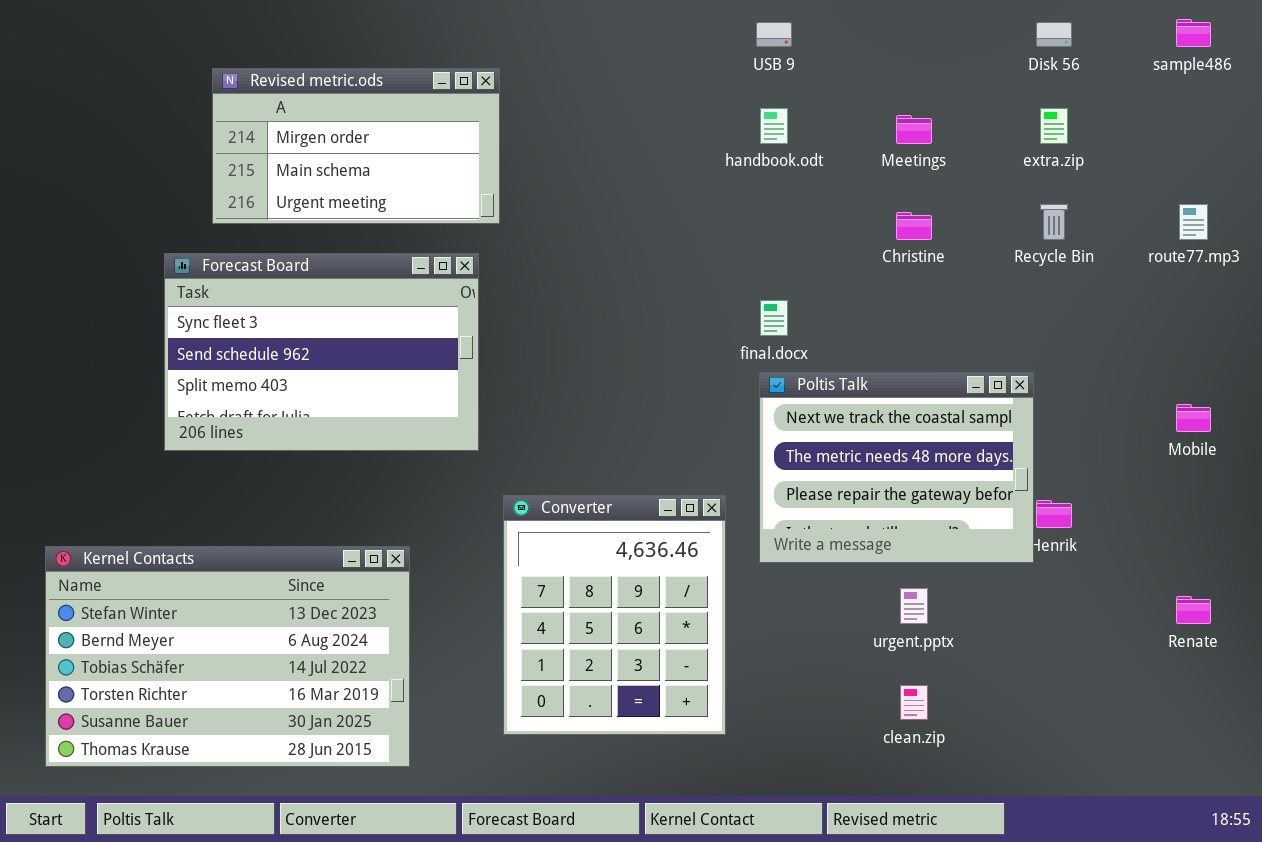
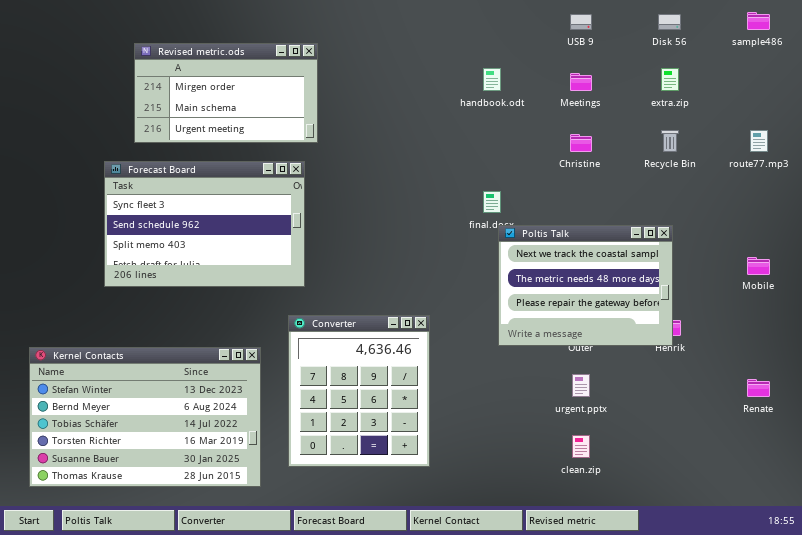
USB 9: [756,22,792,47] -> [570,14,592,30], moved
Poltis Talk: [759,372,1034,563] -> [498,225,673,346], moved
Converter: [503,495,726,735] -> [288,315,430,467], moved

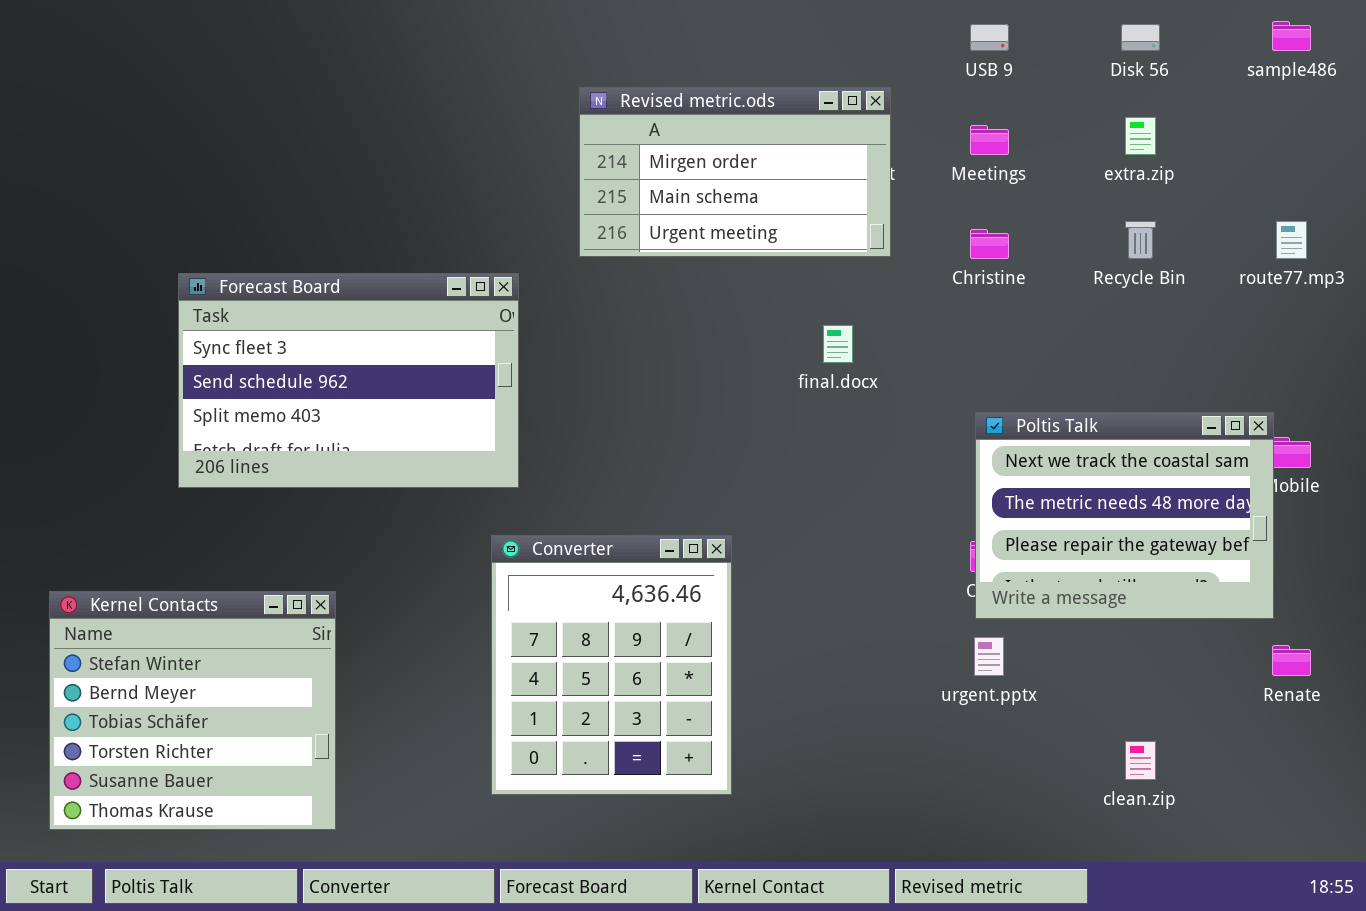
Revised metric.ods: [134,43,318,143] -> [579,87,891,257], moved
Poltis Talk: [498,225,673,346] -> [975,412,1274,619], moved
Kernel Contacts: [29,347,261,487] -> [49,591,336,830], resized
clean.zip: [572,435,590,458] -> [1125,741,1156,780], moved

